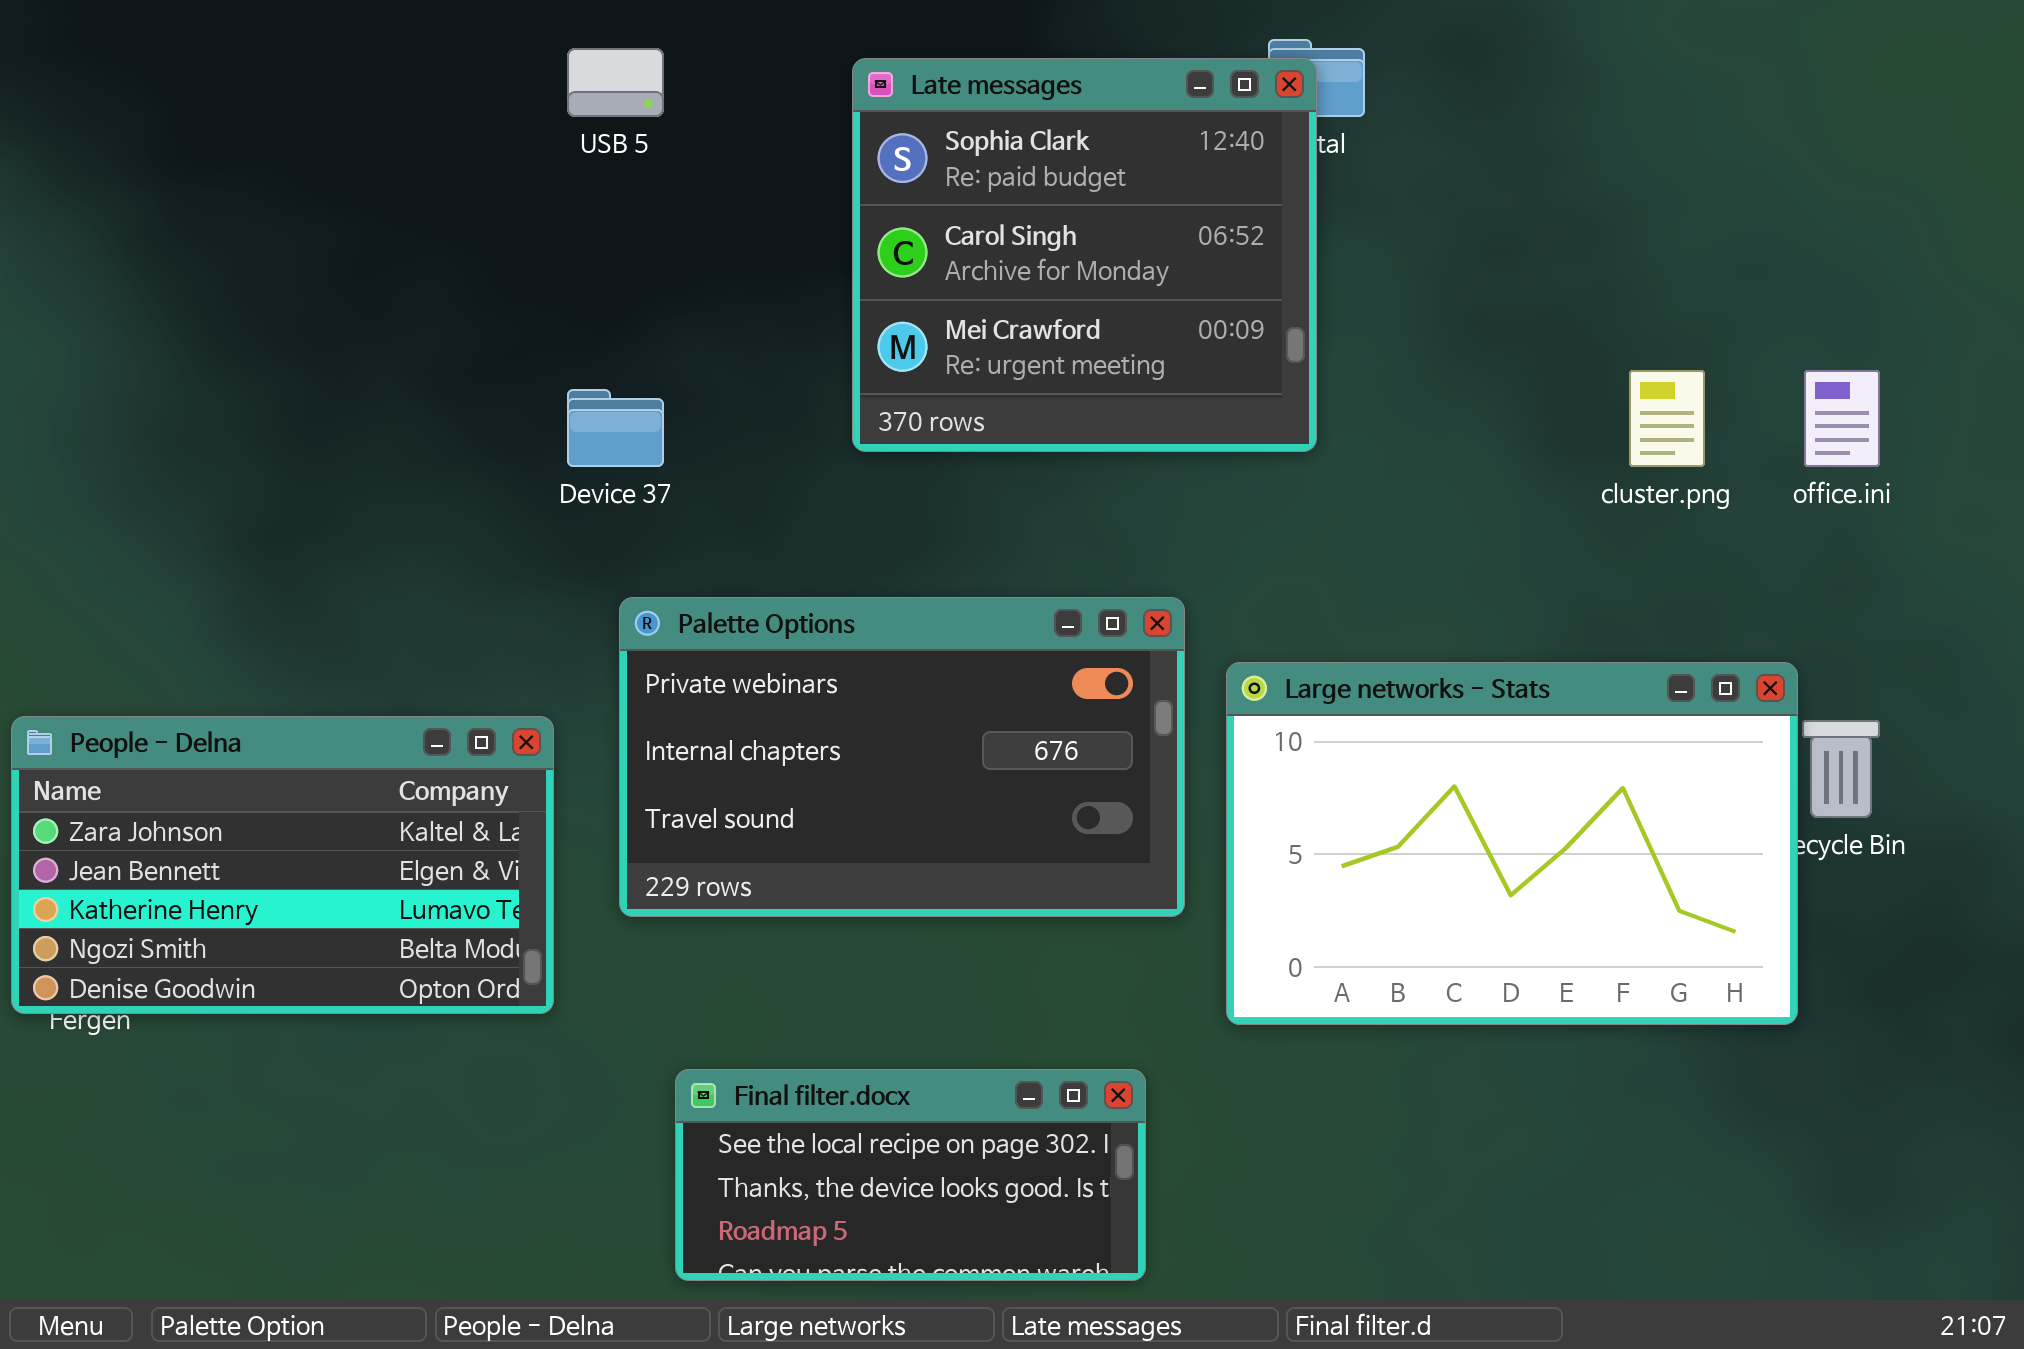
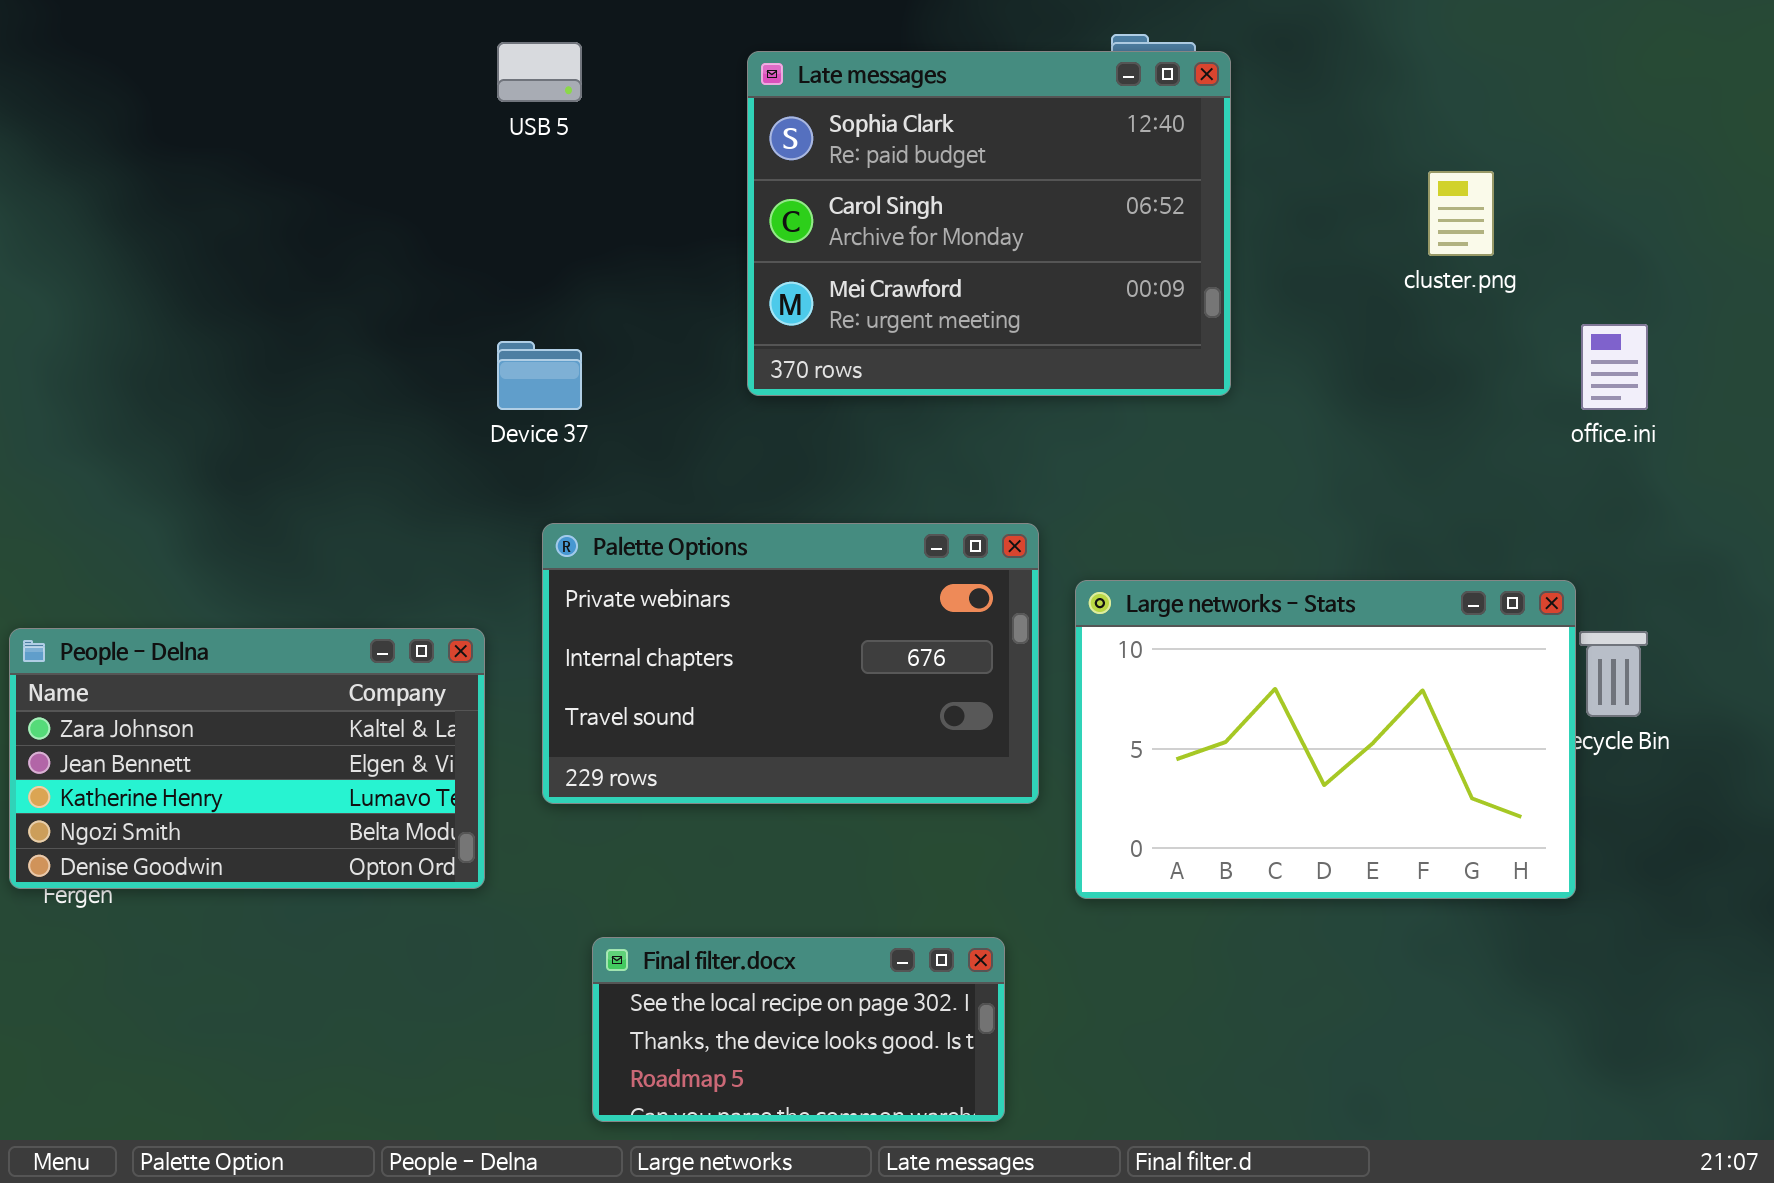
Late messages: [852,58,1317,452] -> [747,51,1231,396], resized
cluster.png: [1629,370,1705,467] -> [1428,171,1494,256], moved

